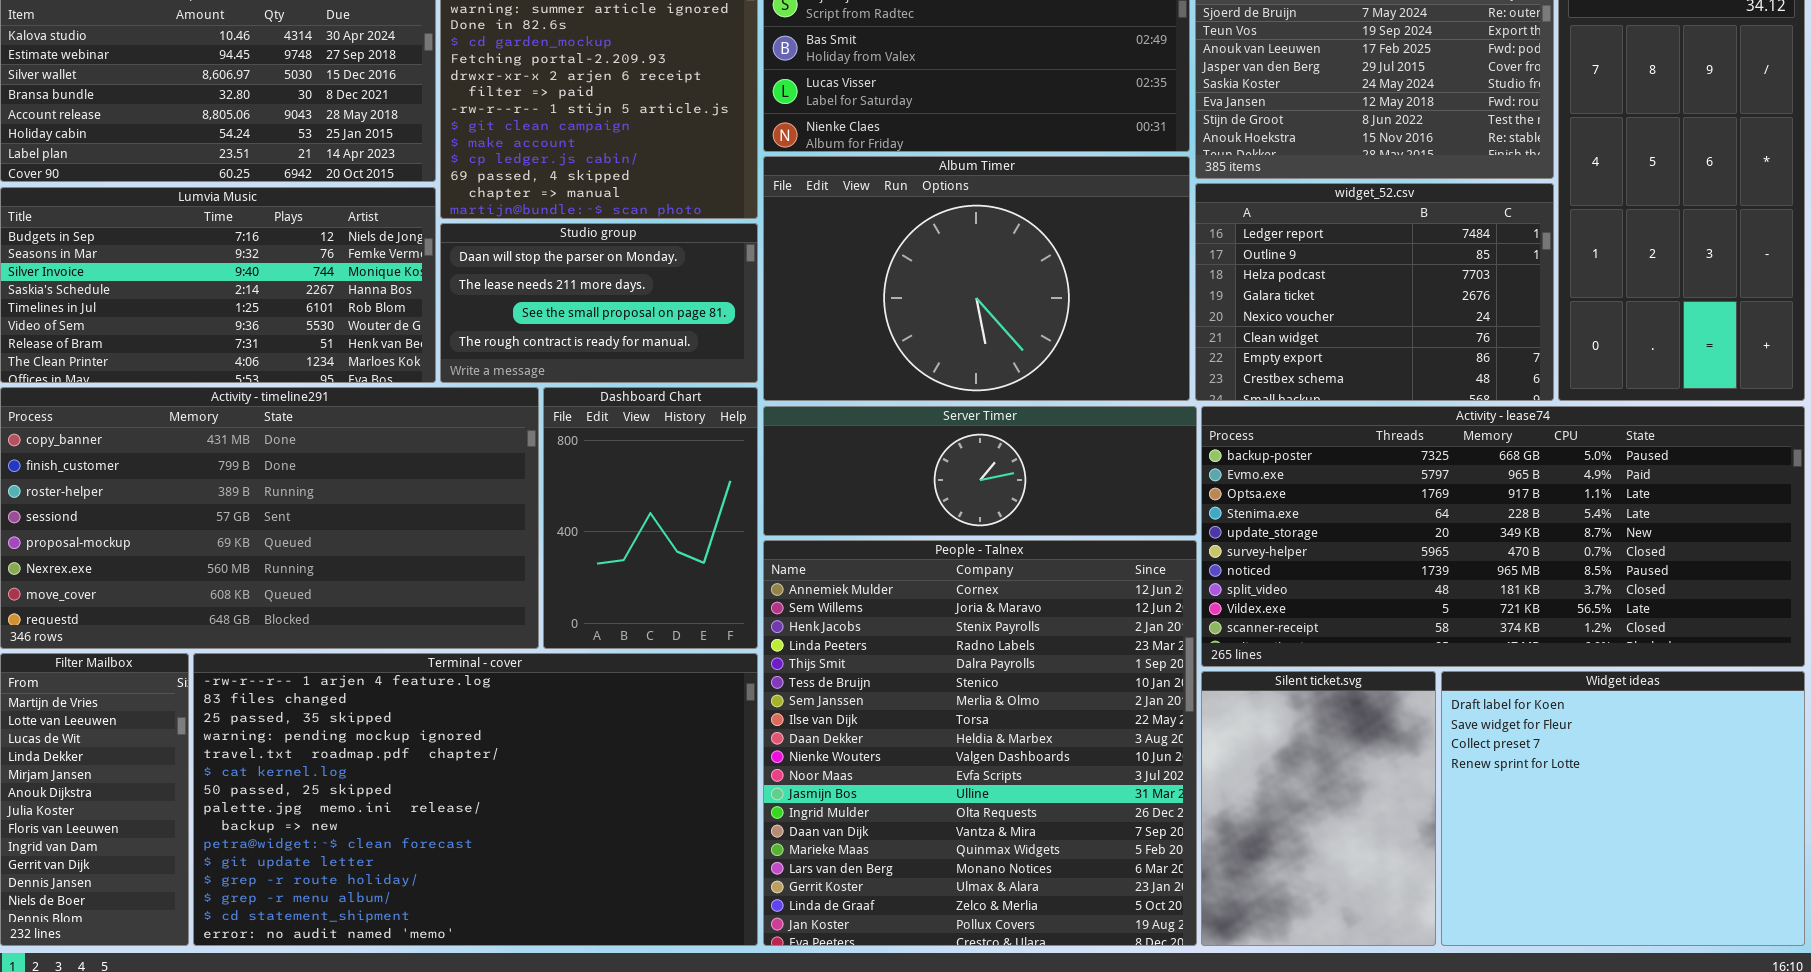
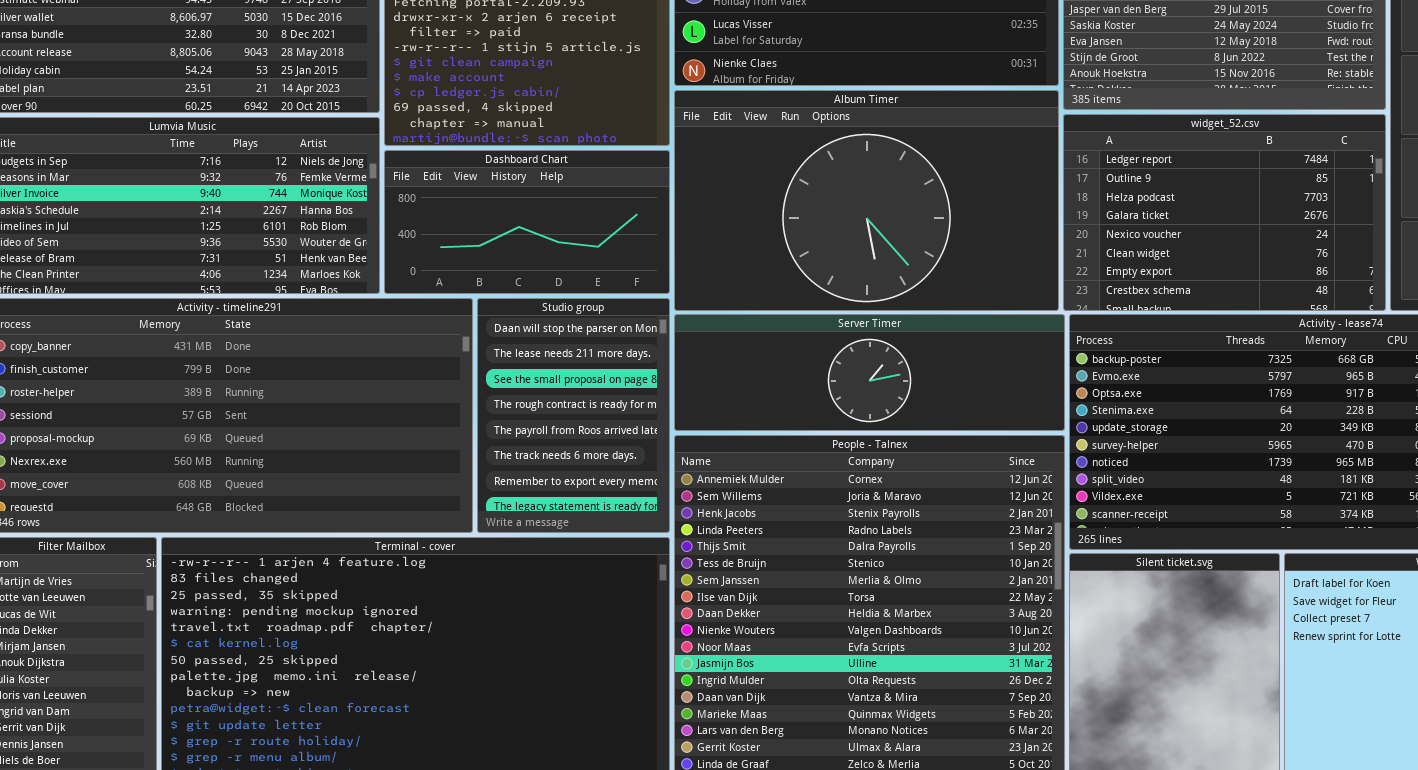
Studio group: [440,223,758,383] -> [477,298,670,533], moved, resized
Dashboard Chart: [543,387,758,649] -> [384,150,670,294], moved, resized

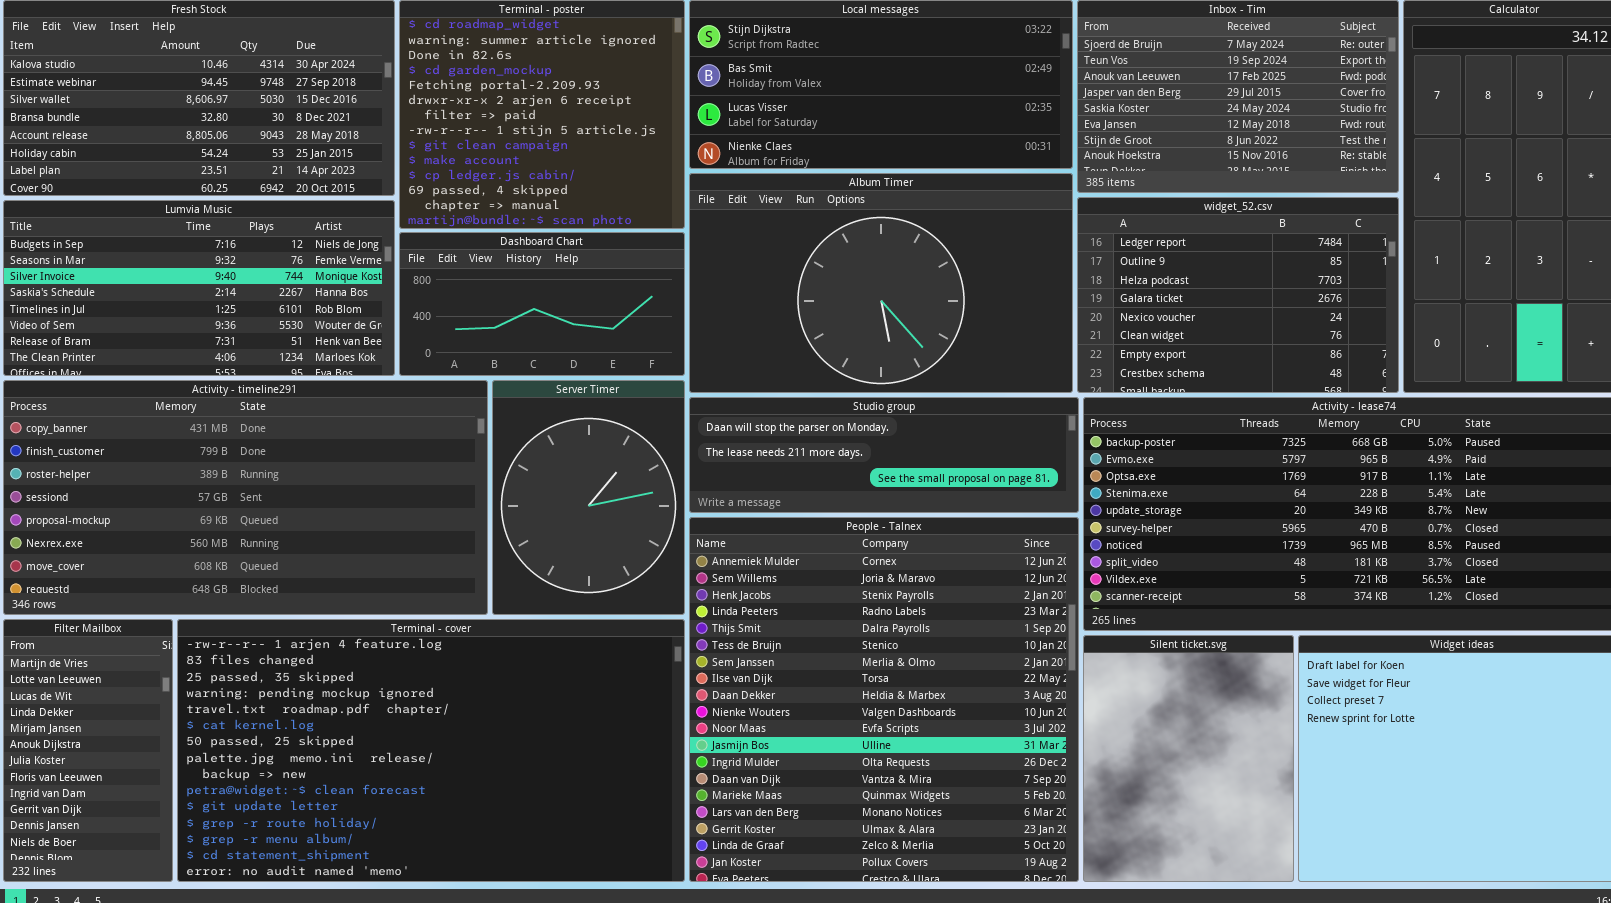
Studio group: [477,298,670,533] -> [689,397,1079,513], moved, resized
Server Timer: [674,314,1065,431] -> [492,380,685,615], moved, resized

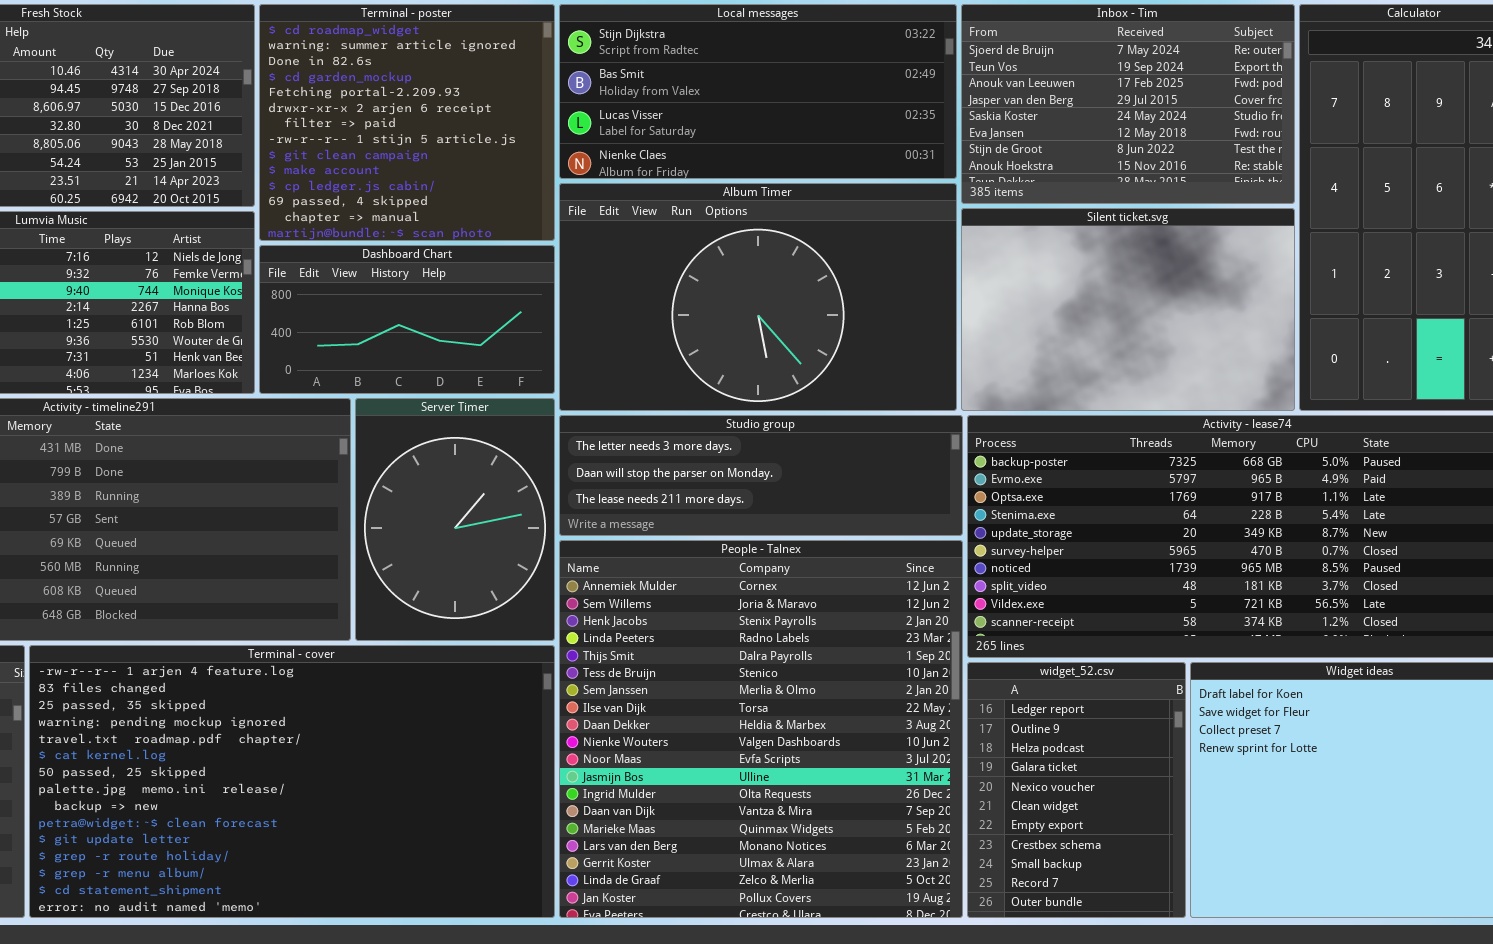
widget_52.csv: [1077,197,1399,393] -> [967,662,1186,918], moved, resized
Studio group: [689,397,1079,513] -> [559,415,963,536], scrolled up 1 row
Silent ticket.svg: [1083,635,1294,882] -> [961,208,1295,411], moved, resized

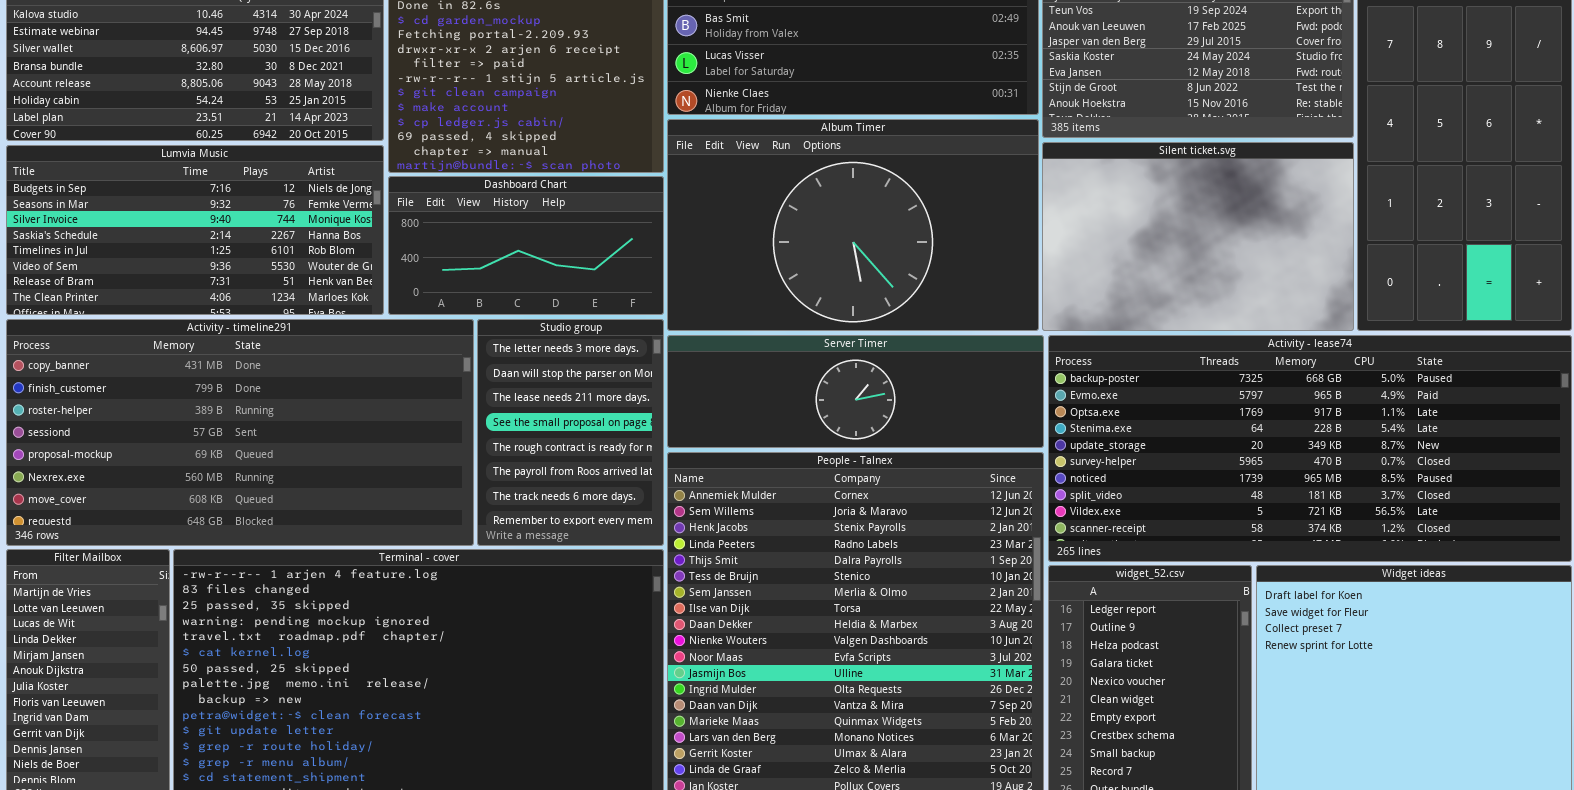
Server Timer: [355,398,555,641] -> [667,335,1044,448], moved, resized
Studio group: [559,415,963,536] -> [477,319,664,546], moved, resized

